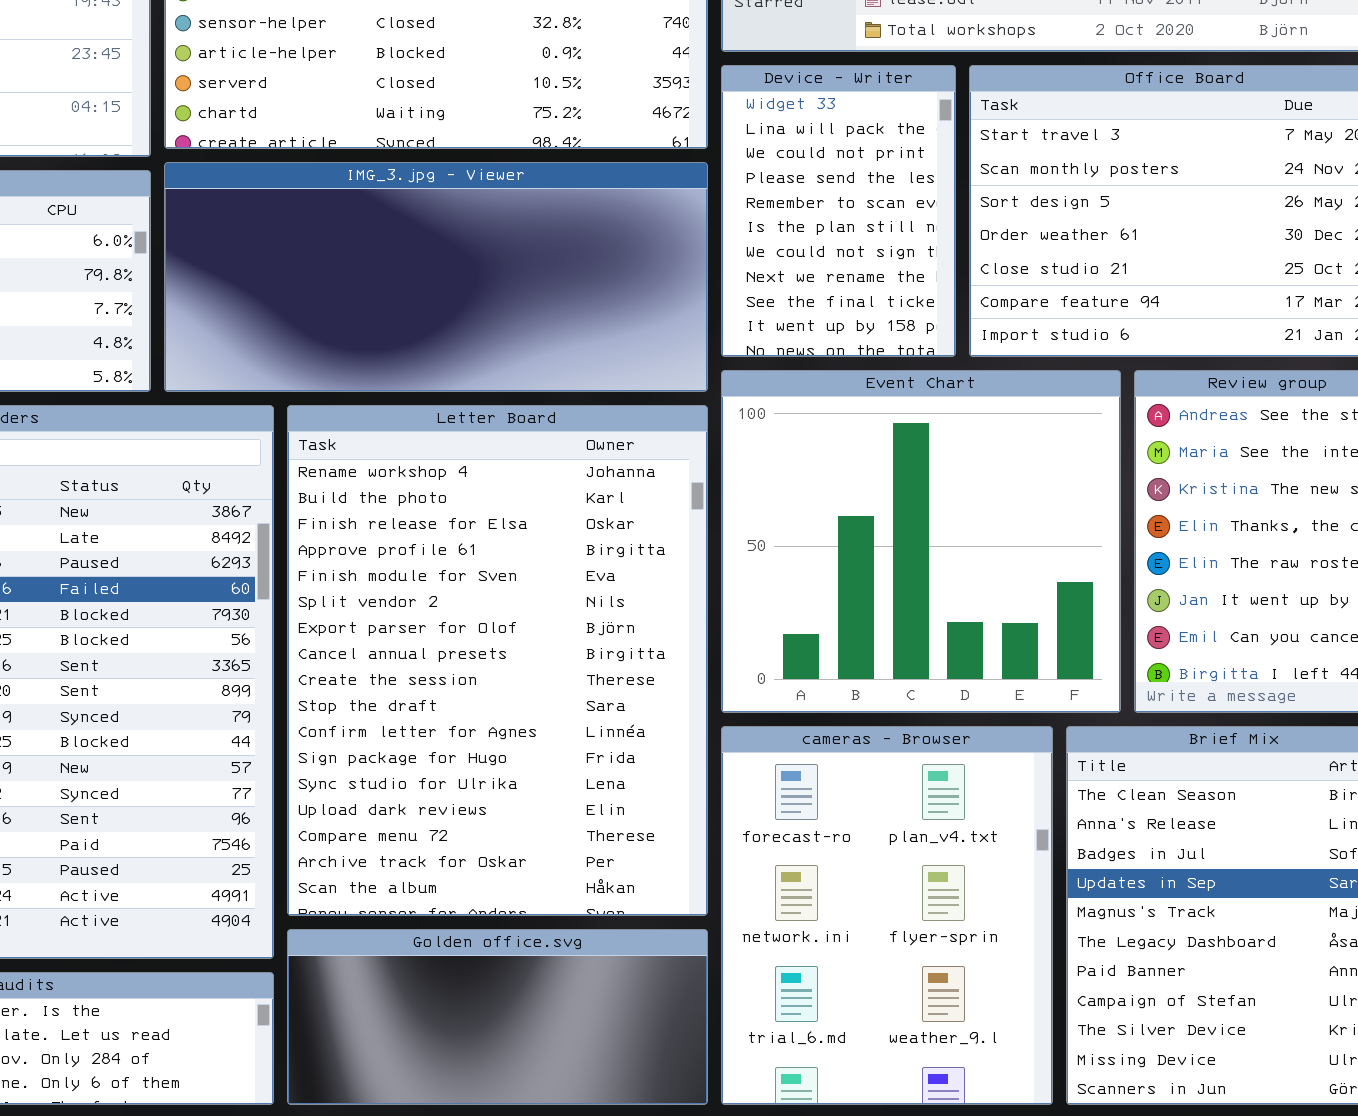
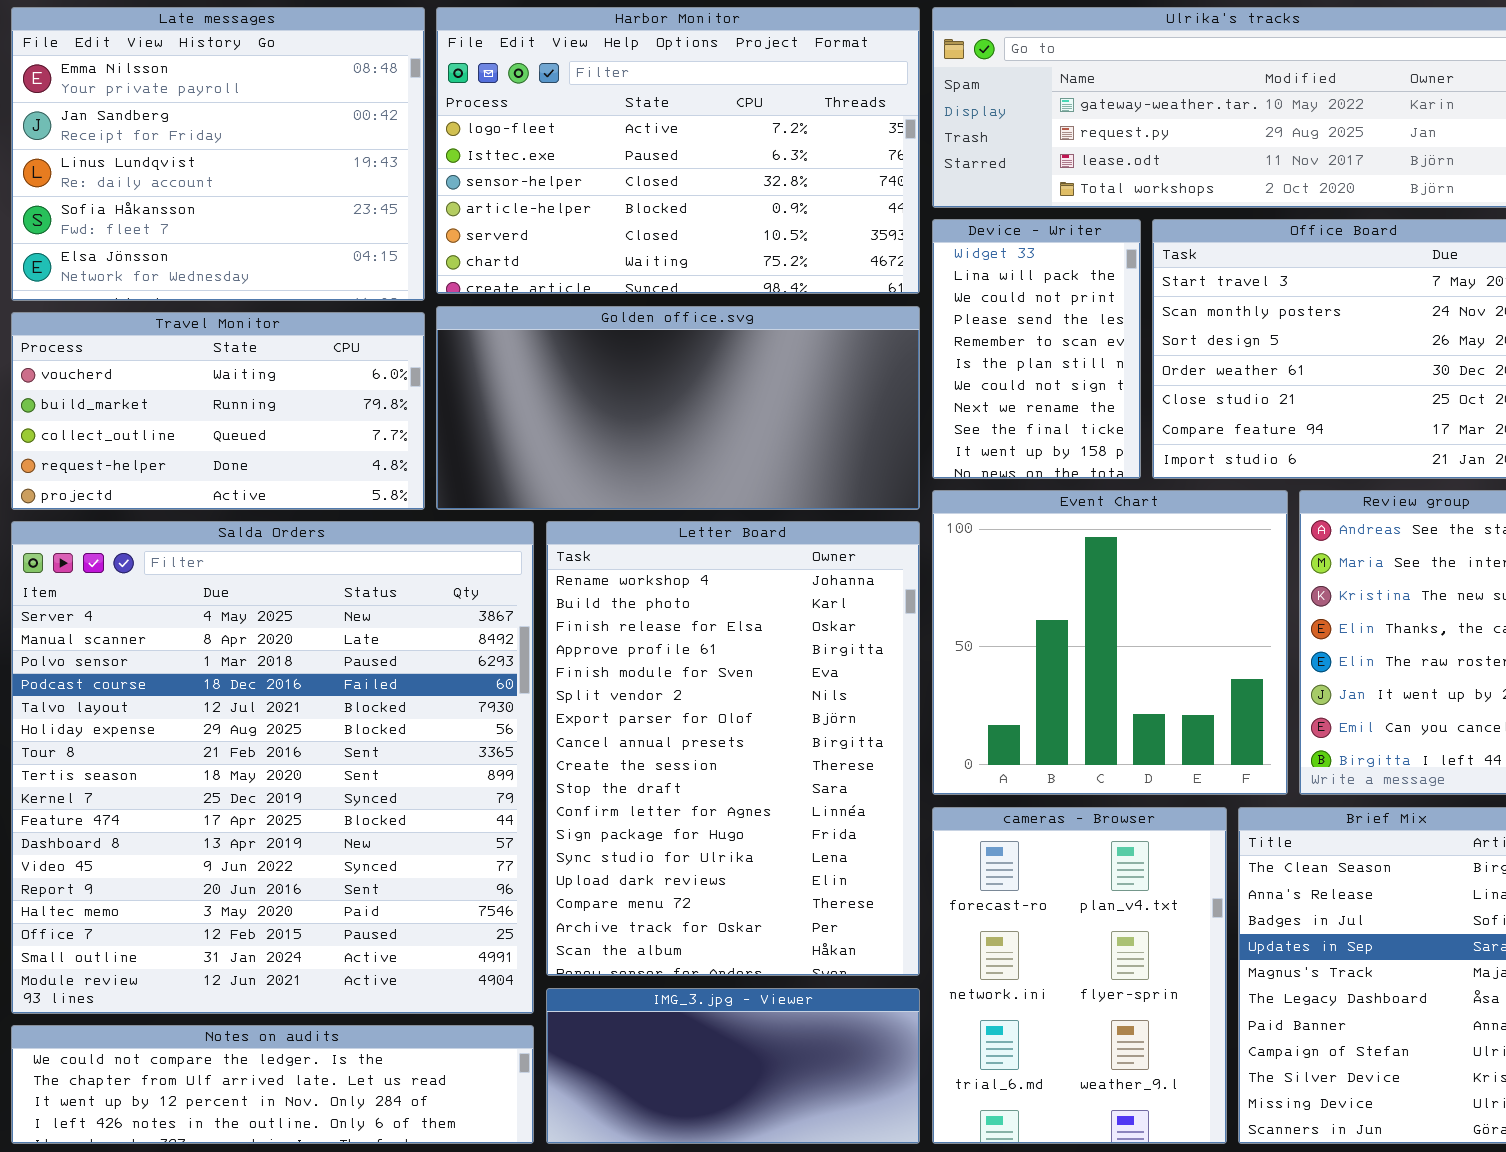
IMG_3.jpg - Viewer: [164,162,708,392] -> [546,988,920,1144], moved, resized
Golden office.svg: [287,929,708,1105] -> [436,306,920,510], moved, resized

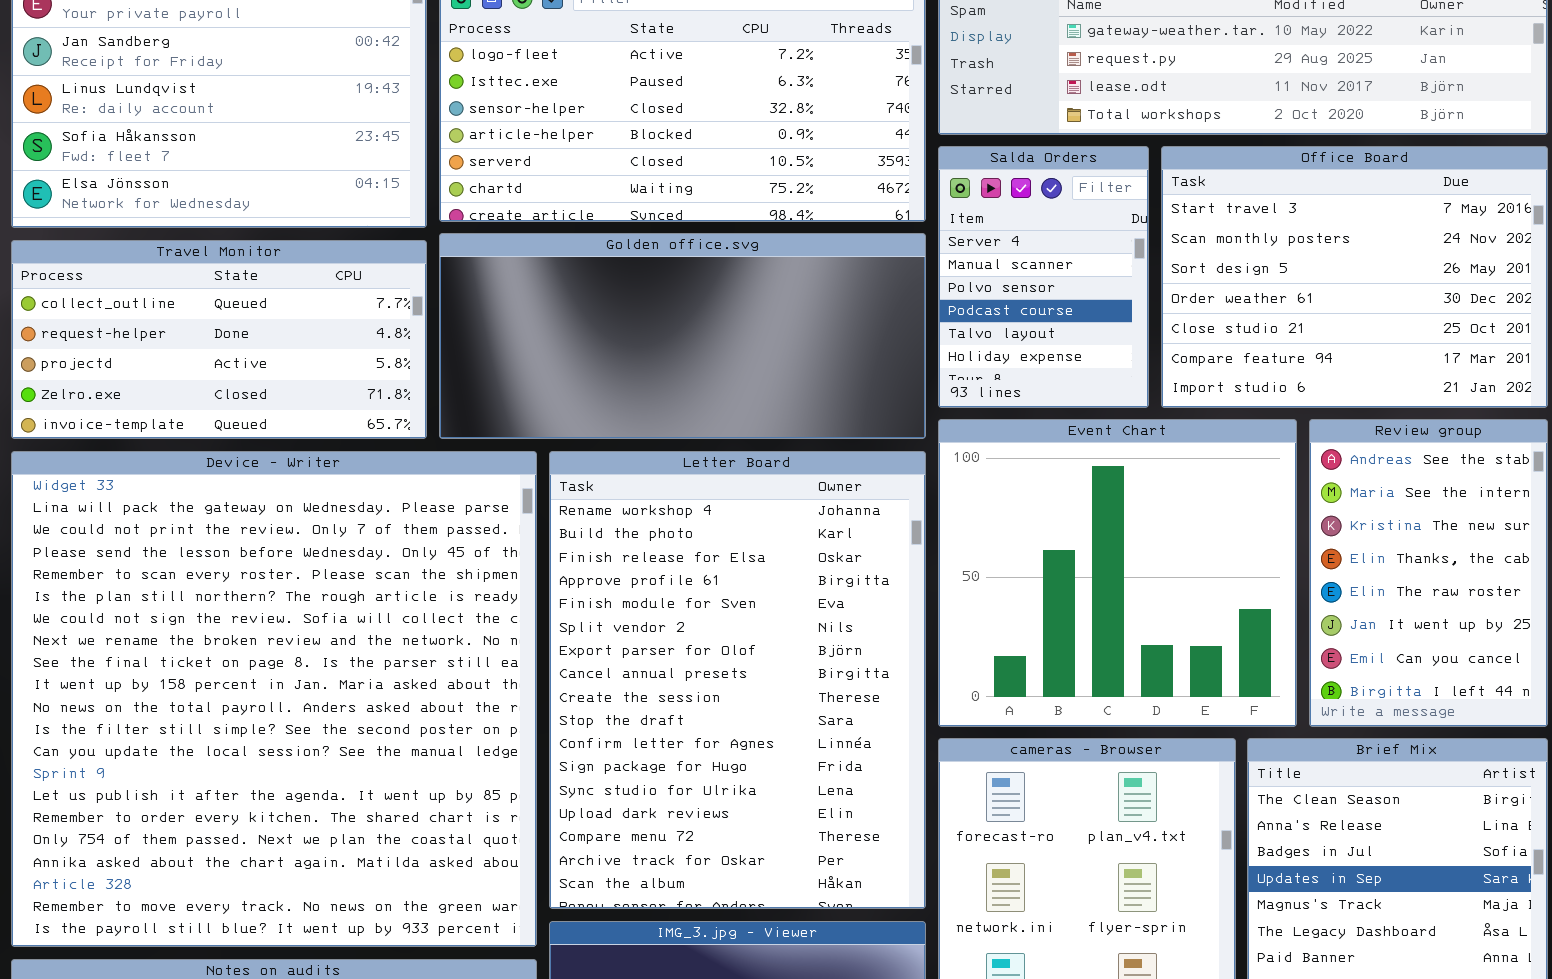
Device - Writer: [932,219,1141,479] -> [11,451,537,947], moved, resized
Travel Monitor: [11,312,425,510] -> [11,240,427,439], scrolled down 2 rows
Salda Orders: [11,521,534,1014] -> [938,146,1149,408], moved, resized

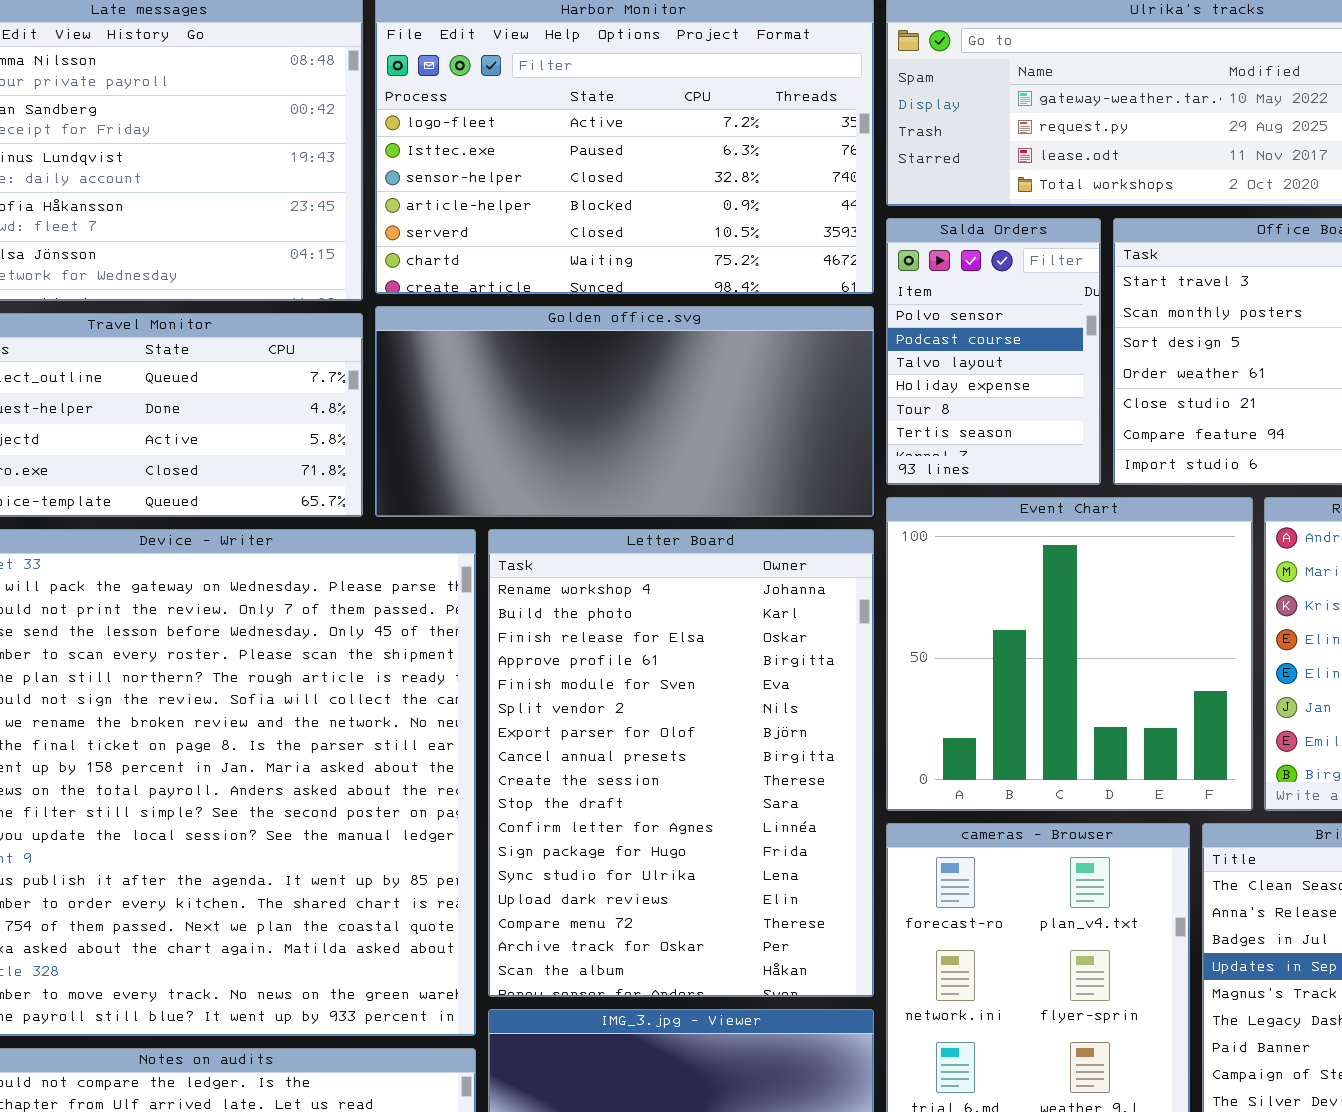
Salda Orders: [938,146,1149,408] -> [886,218,1101,485], scrolled down 2 rows

